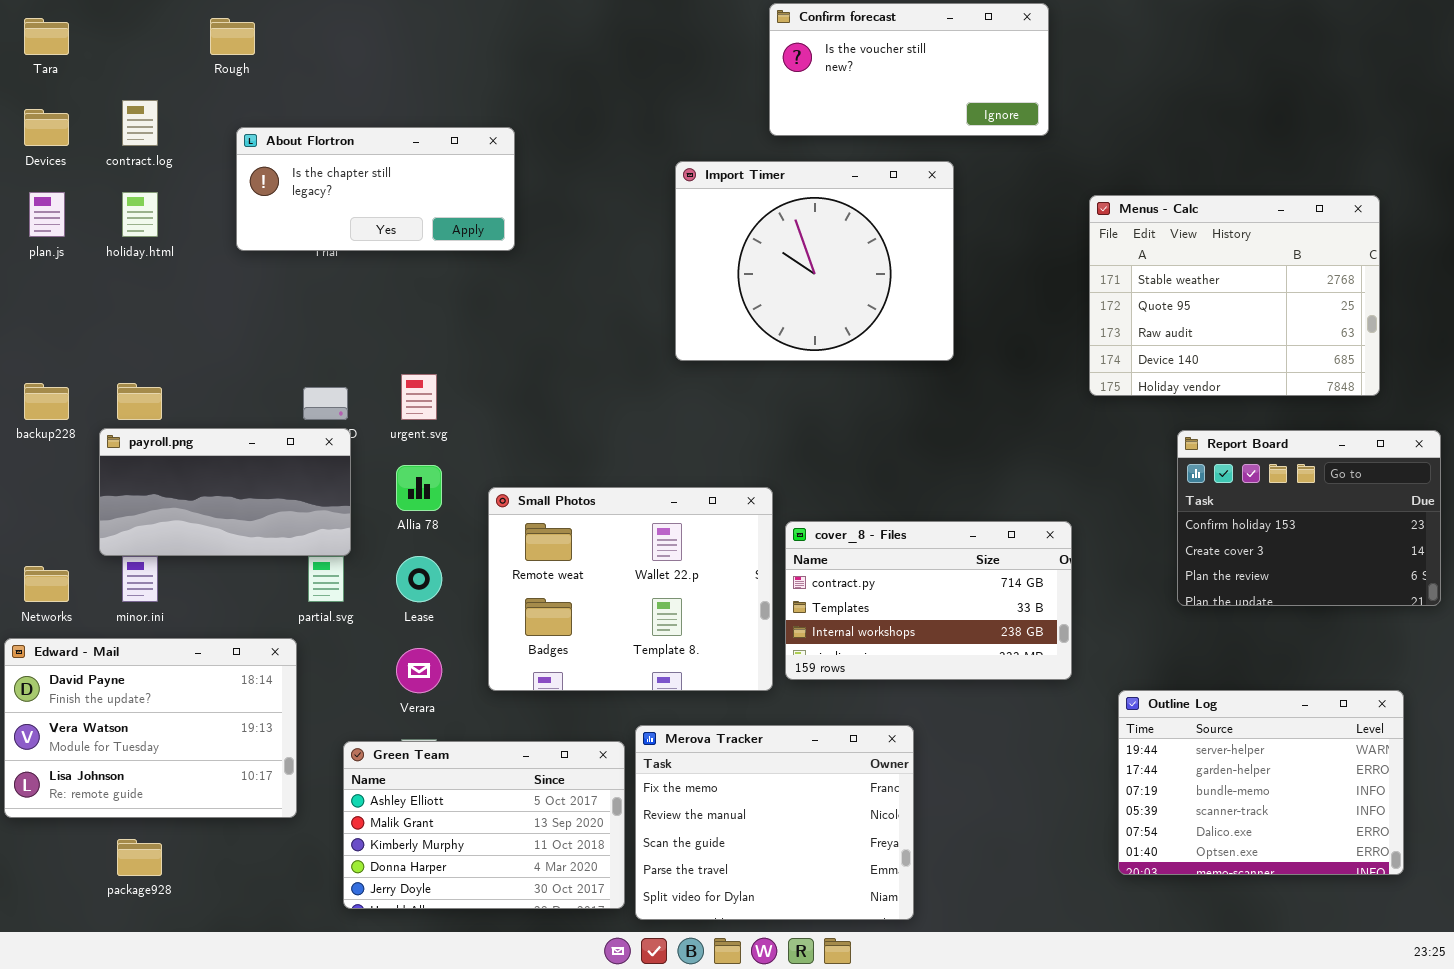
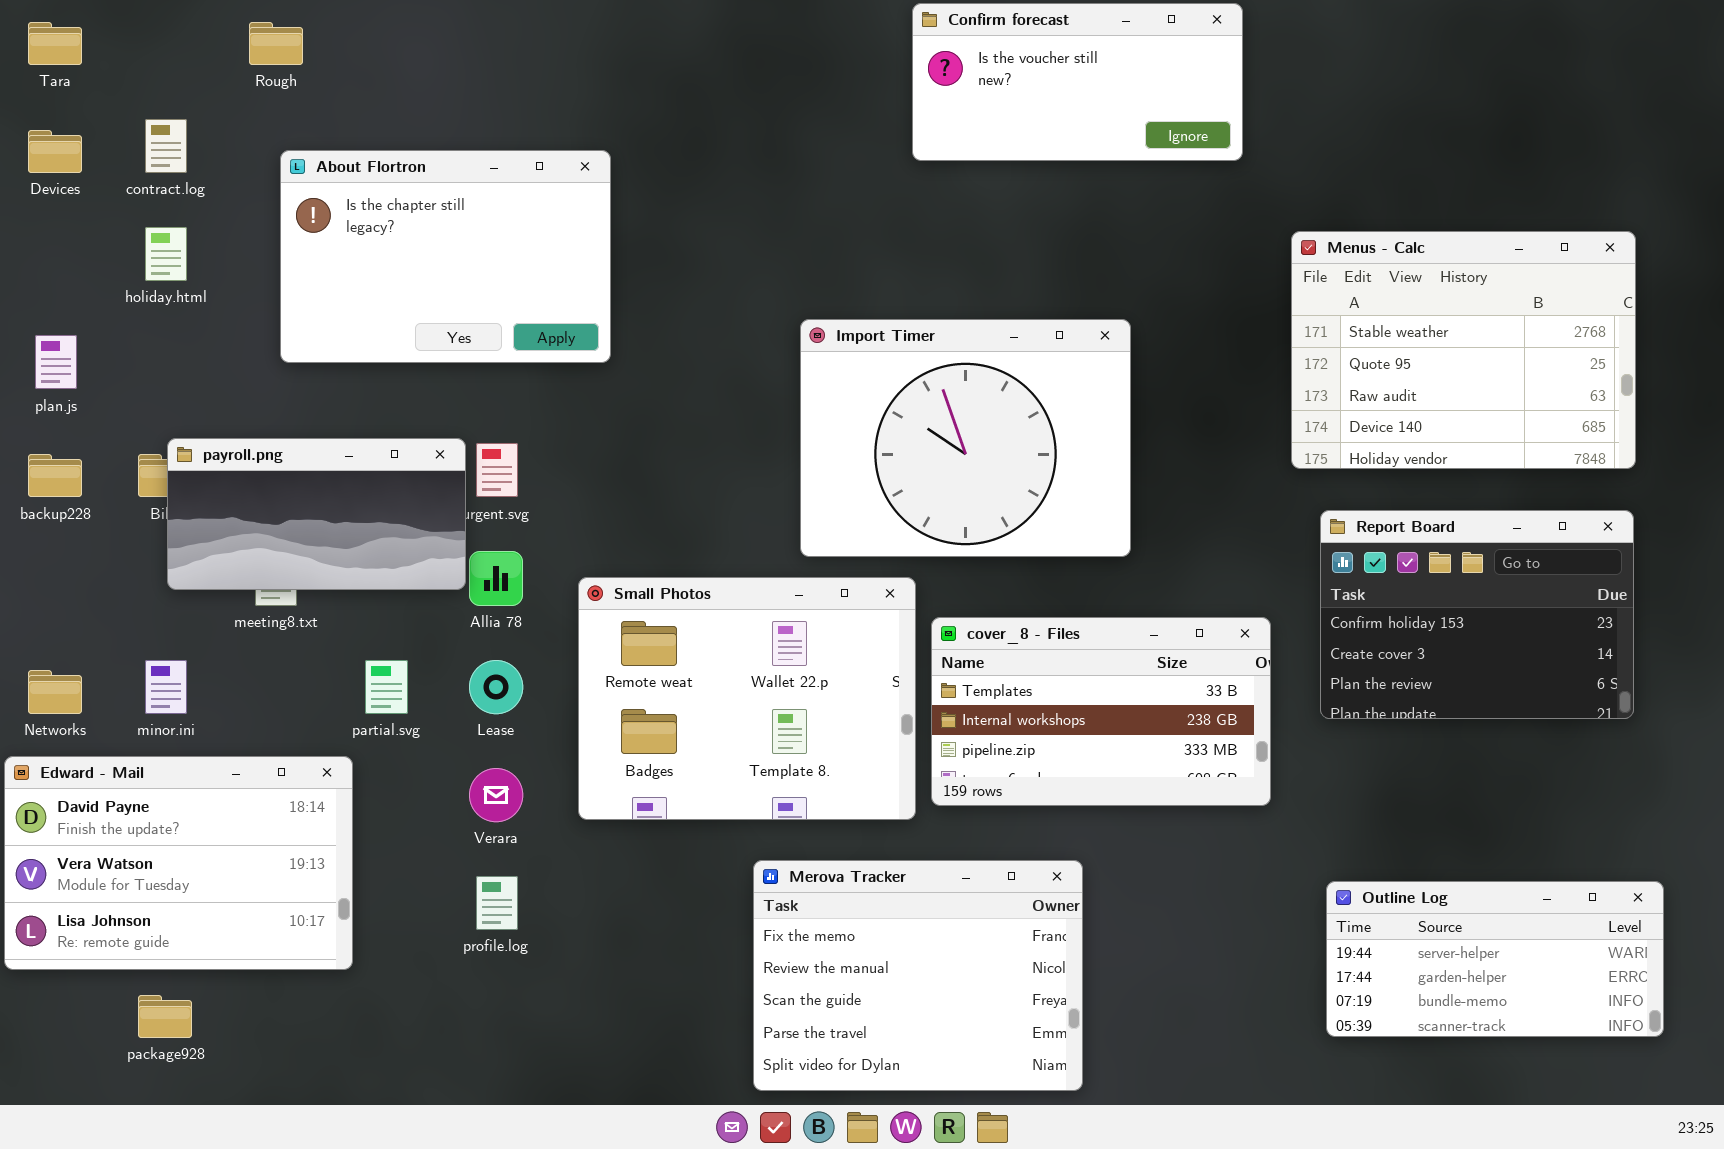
About Flortron: [236,127,515,251] -> [280,150,611,363], resized
Import Timer: [675,161,954,361] -> [800,319,1131,557], moved
plan.js: [29,192,65,237] -> [35,335,77,389], moved
payroll.png: [99,428,351,556] -> [167,438,466,590], moved
Report Board: [1177,430,1441,606] -> [1320,510,1634,719], moved
cover_8 - Files: [785,521,1072,680] -> [931,617,1271,806], scrolled down 1 row
Outline Log: [1118,690,1404,875] -> [1326,881,1664,1037], resized
Green Team: [343,741,625,909] -> none, closed

